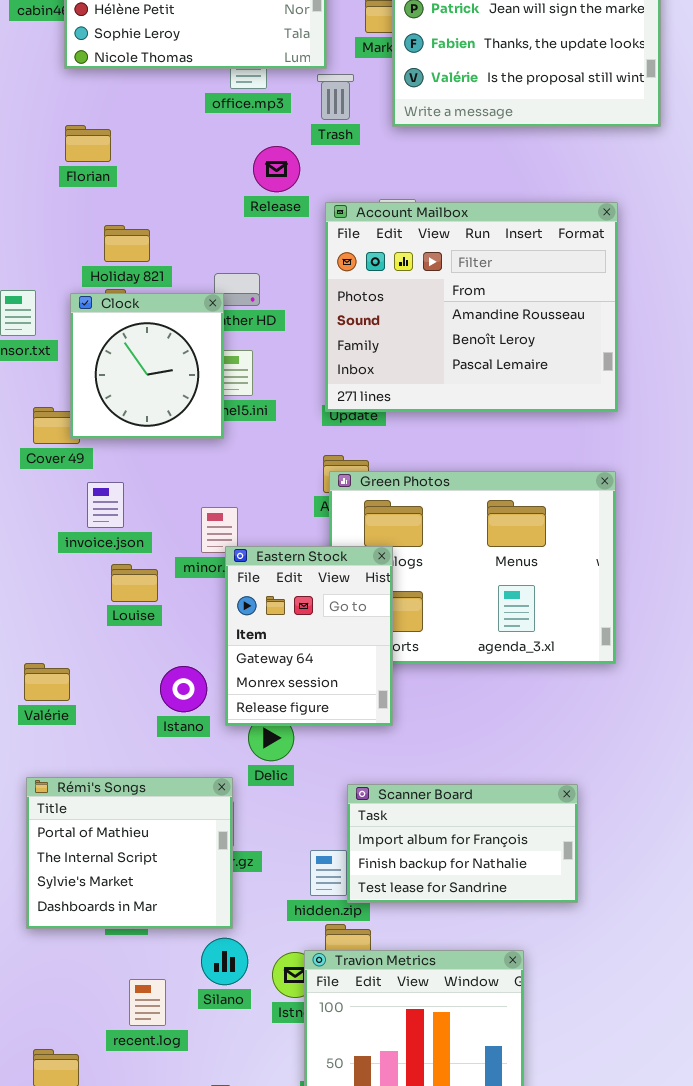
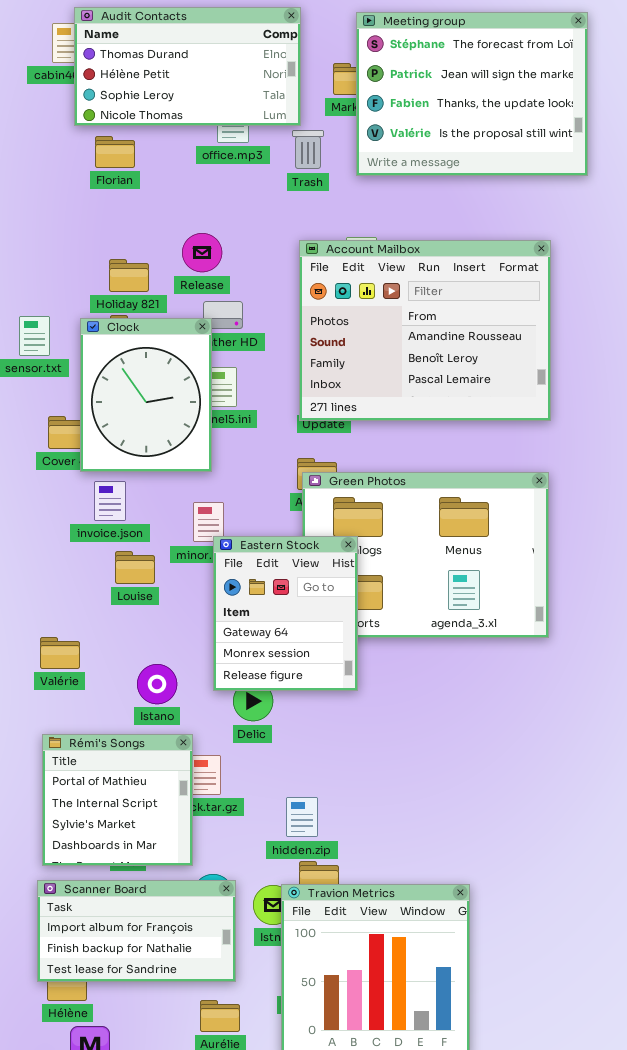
Florian: [65,125,111,162] -> [95,136,135,168], moved
Release: [253,146,300,192] -> [182,233,222,272], moved
Clock: [70,293,224,439] -> [80,318,212,472], resized
Istano: [160,666,207,712] -> [137,664,177,704], moved
Rémi's Songs: [26,777,233,929] -> [42,734,193,866], resized
Scanner Board: [347,784,578,903] -> [37,880,236,982], moved

